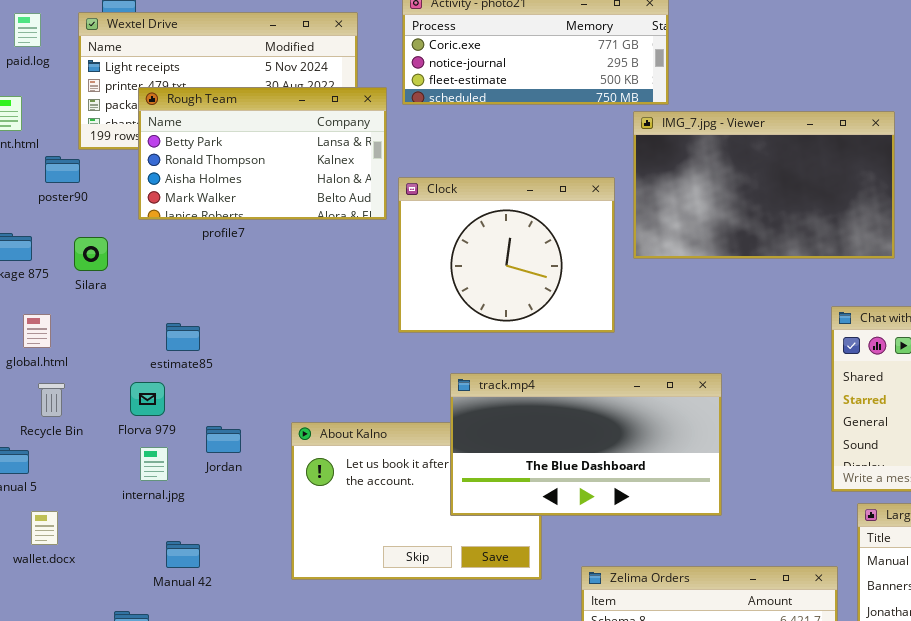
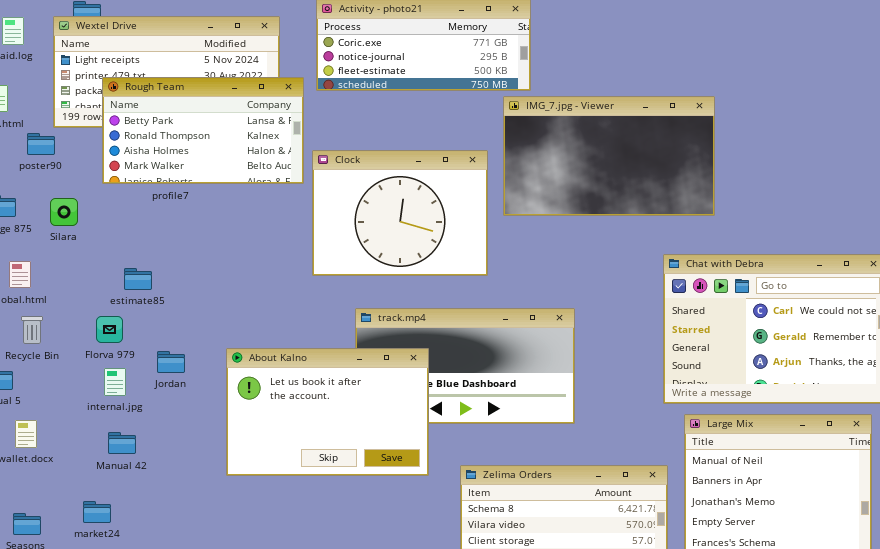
About Kalno: [291,422,542,580] -> [226,348,429,476], raised
Manual 42: [166,541,200,568] -> [108,432,136,454], moved

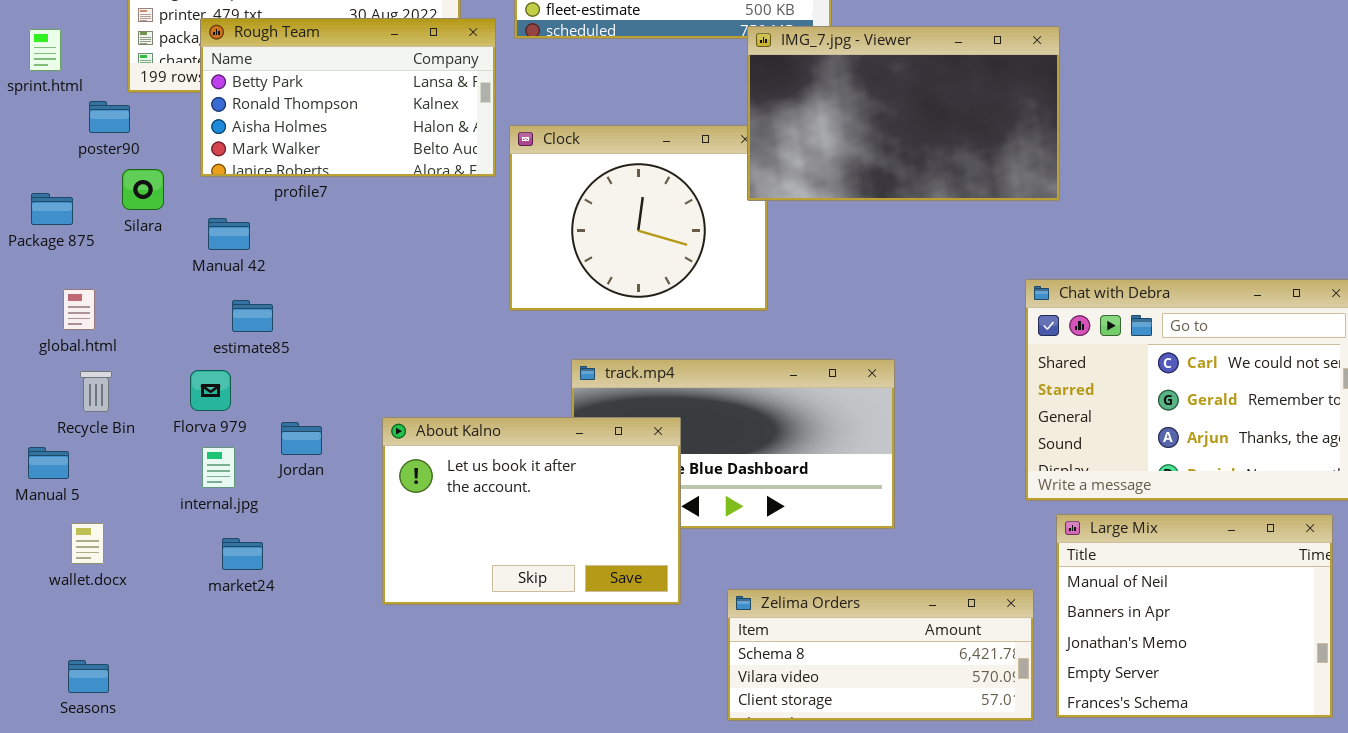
IMG_7.jpg - Viewer: [503,96,715,216] -> [747,26,1060,201], moved
Silara: [50,198,78,226] -> [122,169,164,210], moved
Manual 42: [108,432,136,454] -> [208,218,250,250], moved
market24: [83,501,111,523] -> [222,538,263,570], moved

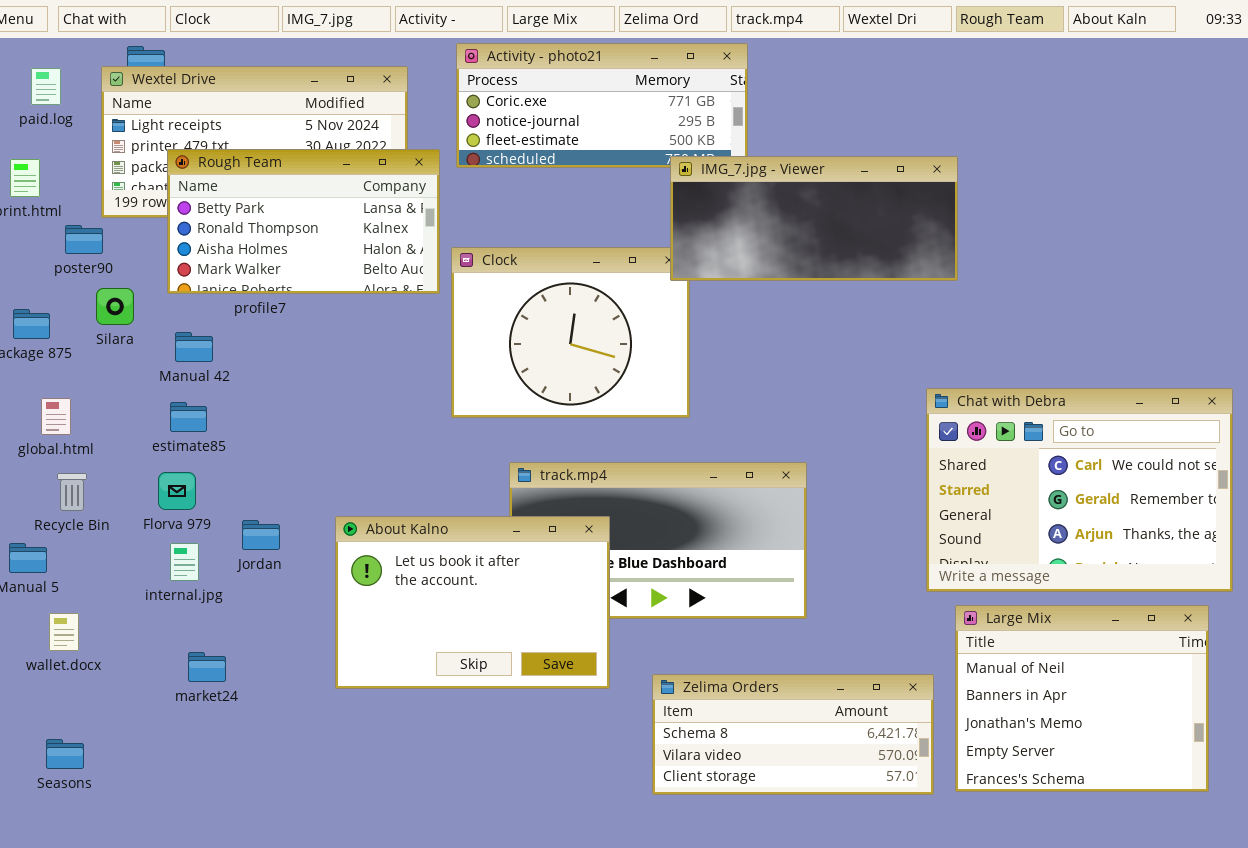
IMG_7.jpg - Viewer: [747,26,1060,201] -> [670,156,958,281], resized
estimate85: [232,300,273,332] -> [170,402,207,432], moved
market24: [222,538,263,570] -> [188,652,226,682], moved

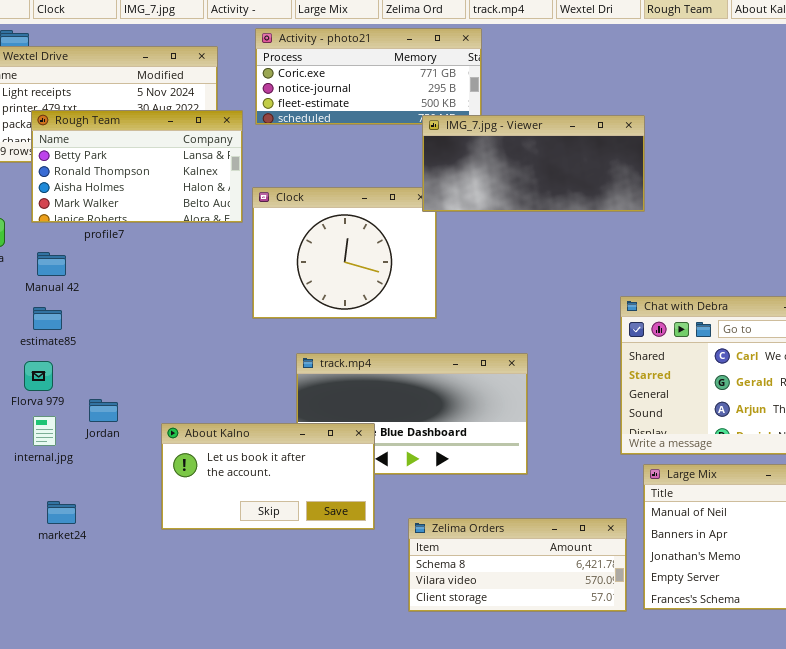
About Kalno: [335,516,610,689] -> [161,423,375,530], resized

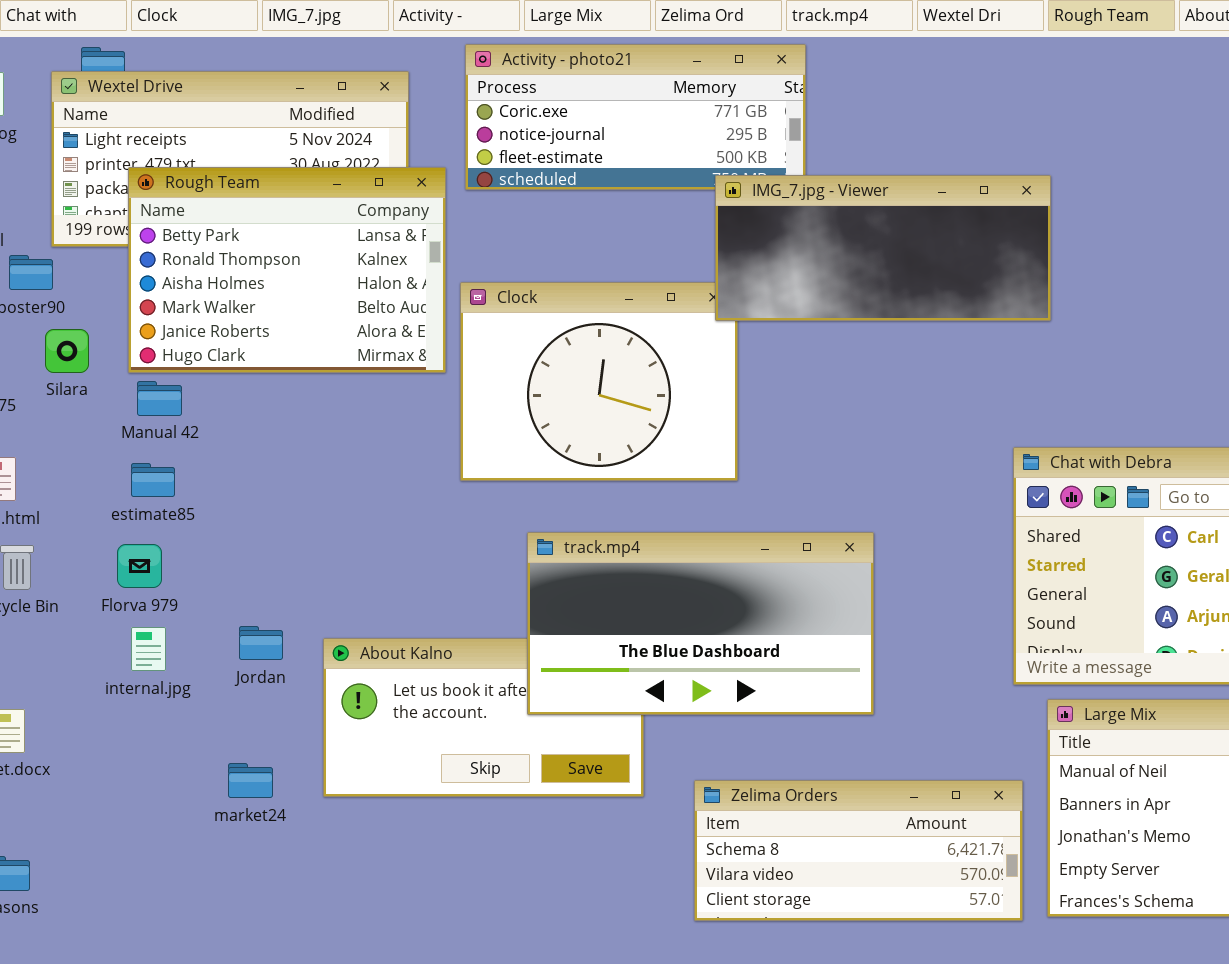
Rough Team: [31,110,243,223] -> [128,167,446,373], resized
track.mp4: [296,353,528,475] -> [527,532,874,715], raised
Jordan: [89,399,118,422] -> [239,626,283,660], moved
market24: [47,501,76,524] -> [228,763,273,798], moved

